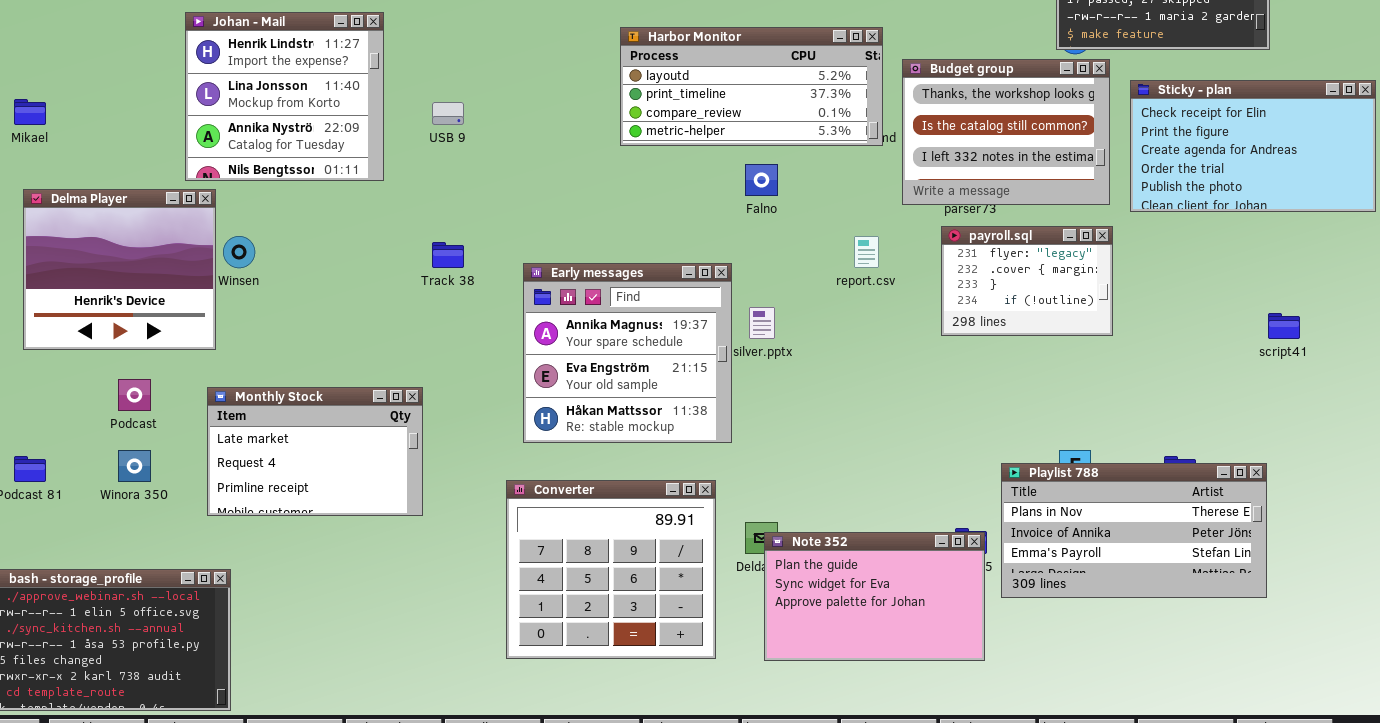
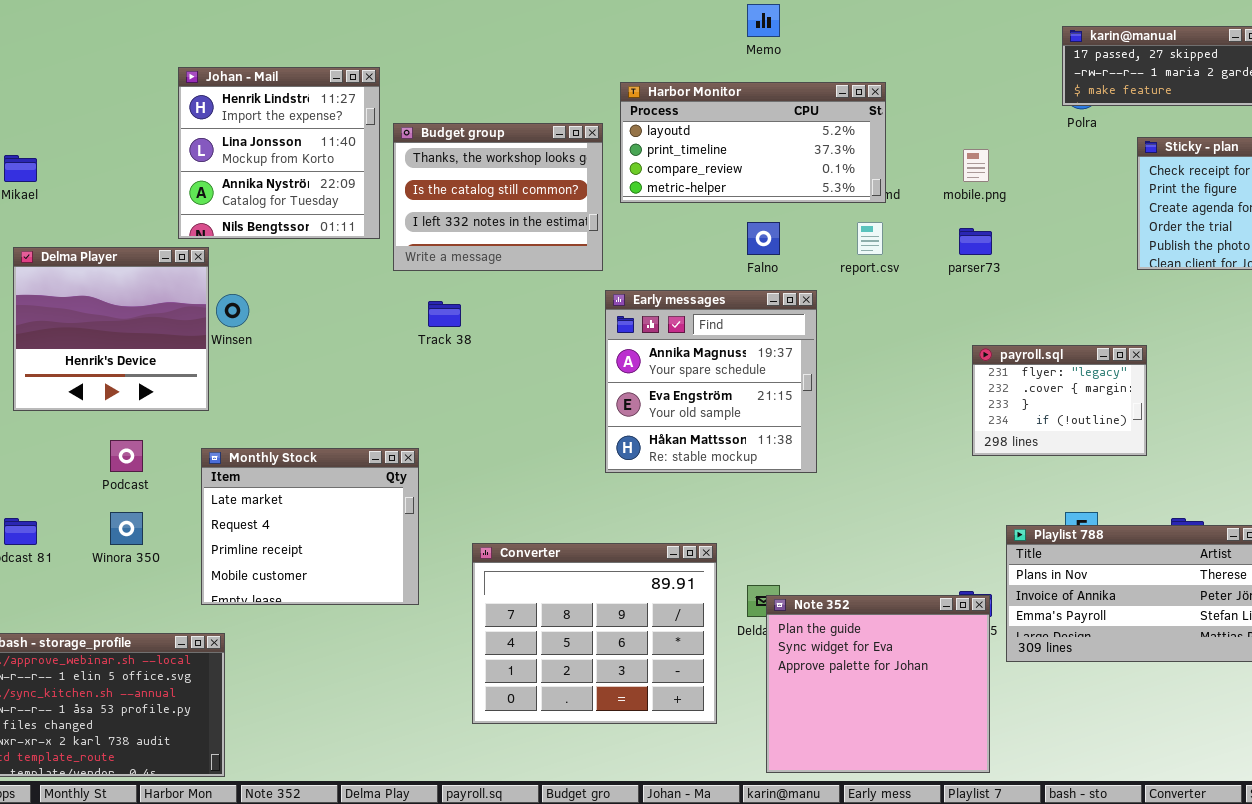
Budget group: [902,59,1110,205] -> [393,123,603,271], moved
payroll.sql: [941,226,1113,336] -> [972,345,1147,456], moved
report.csv: [854,236,879,268] -> [857,222,883,255], moved
Early messages: [523,263,732,443] -> [605,290,817,473], moved
Monthly Stock: [207,387,423,516] -> [201,448,419,605], resized
Converter: [506,480,716,659] -> [472,543,717,724], resized
Note 352: [764,532,985,661] -> [766,595,990,773], resized

